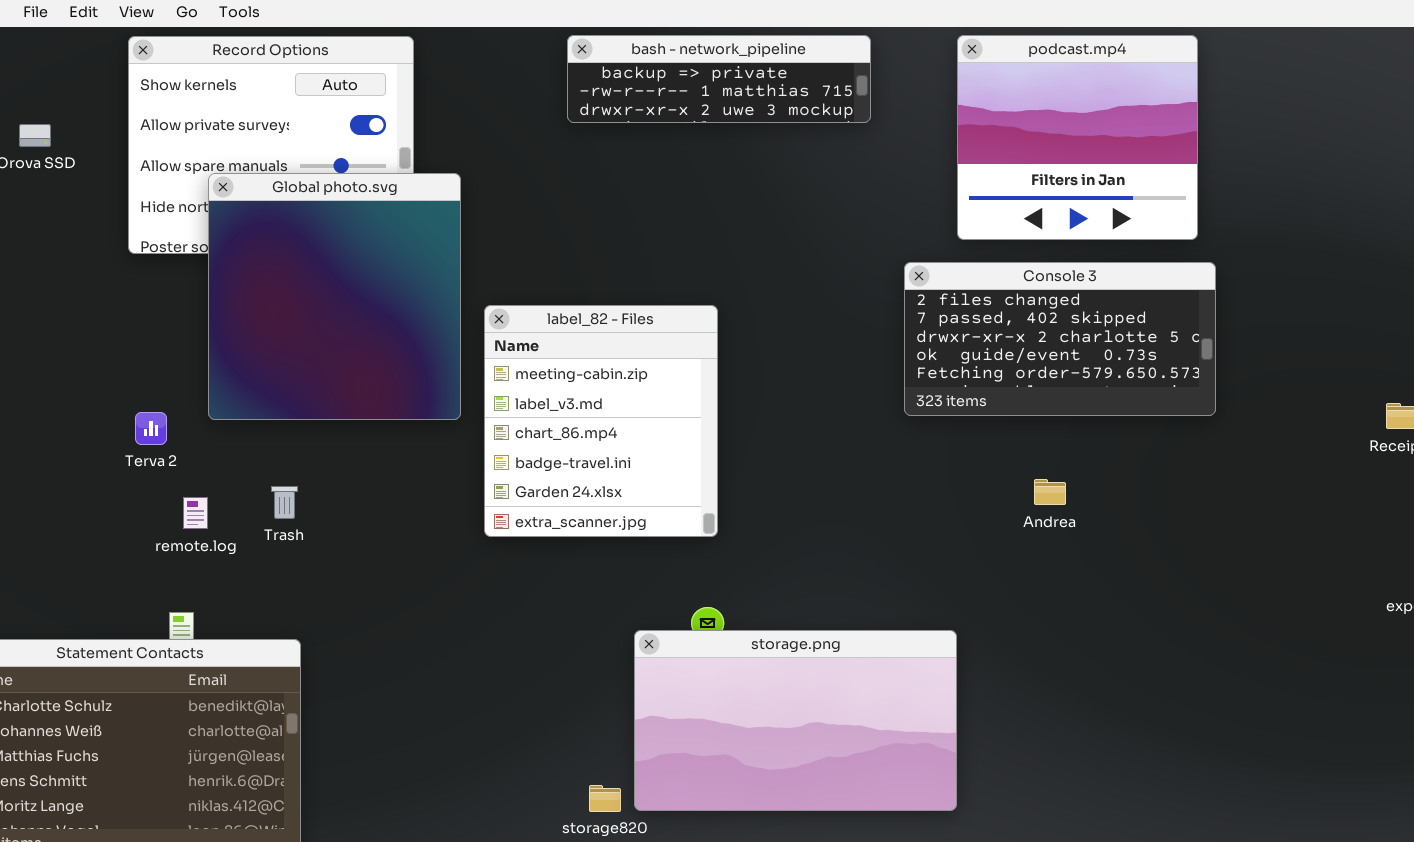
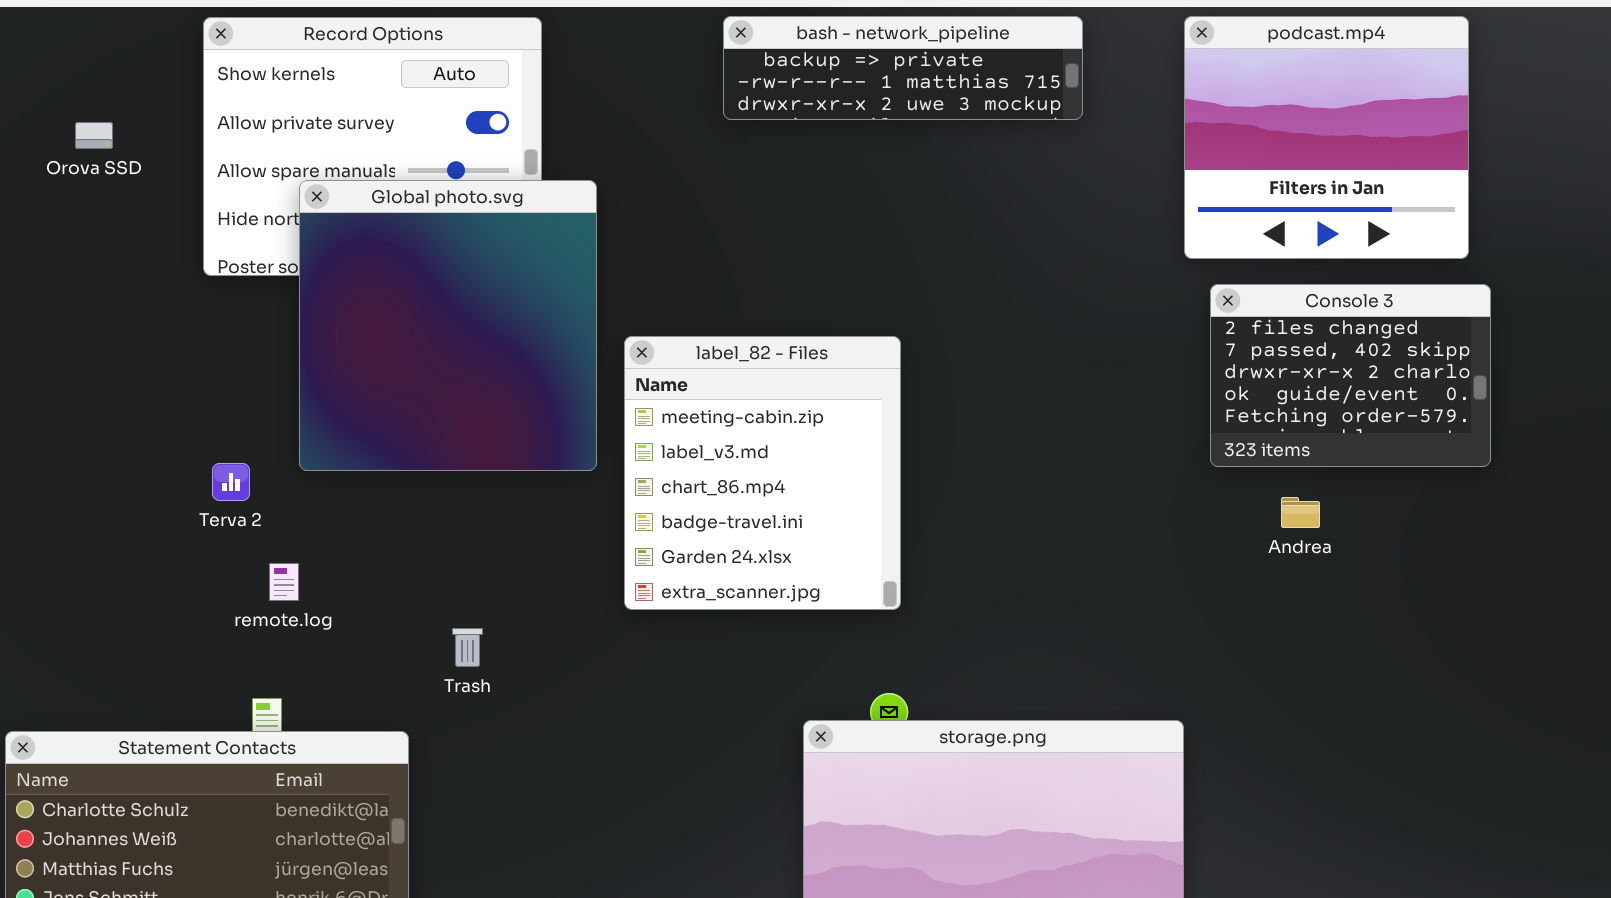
Console 3: [904,262,1216,416] -> [1210,284,1491,467], resized
Andrea: [1034,479,1066,505] -> [1281,497,1320,528], moved
Trash: [271,486,298,519] -> [452,628,483,667], moved

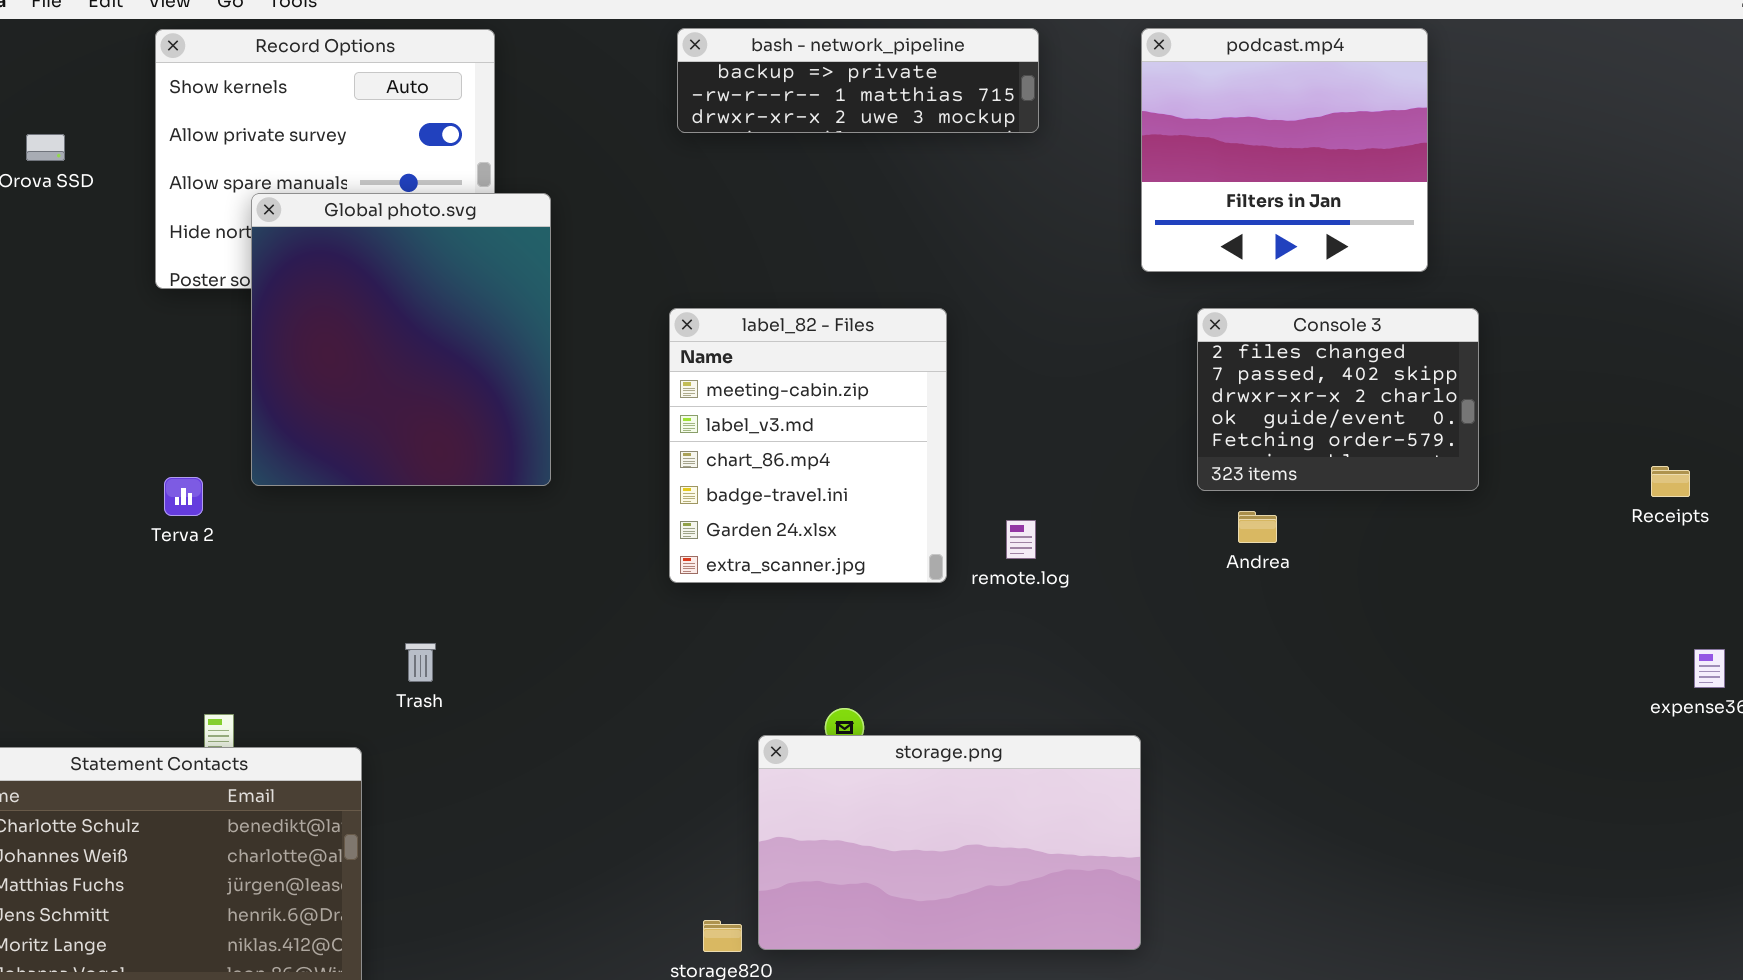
Console 3: [1210,284,1491,467] -> [1197,308,1479,491], moved
label_82 - Files: [624,336,901,610] -> [669,308,947,583], moved
remote.log: [269,563,299,601] -> [1006,520,1036,559], moved

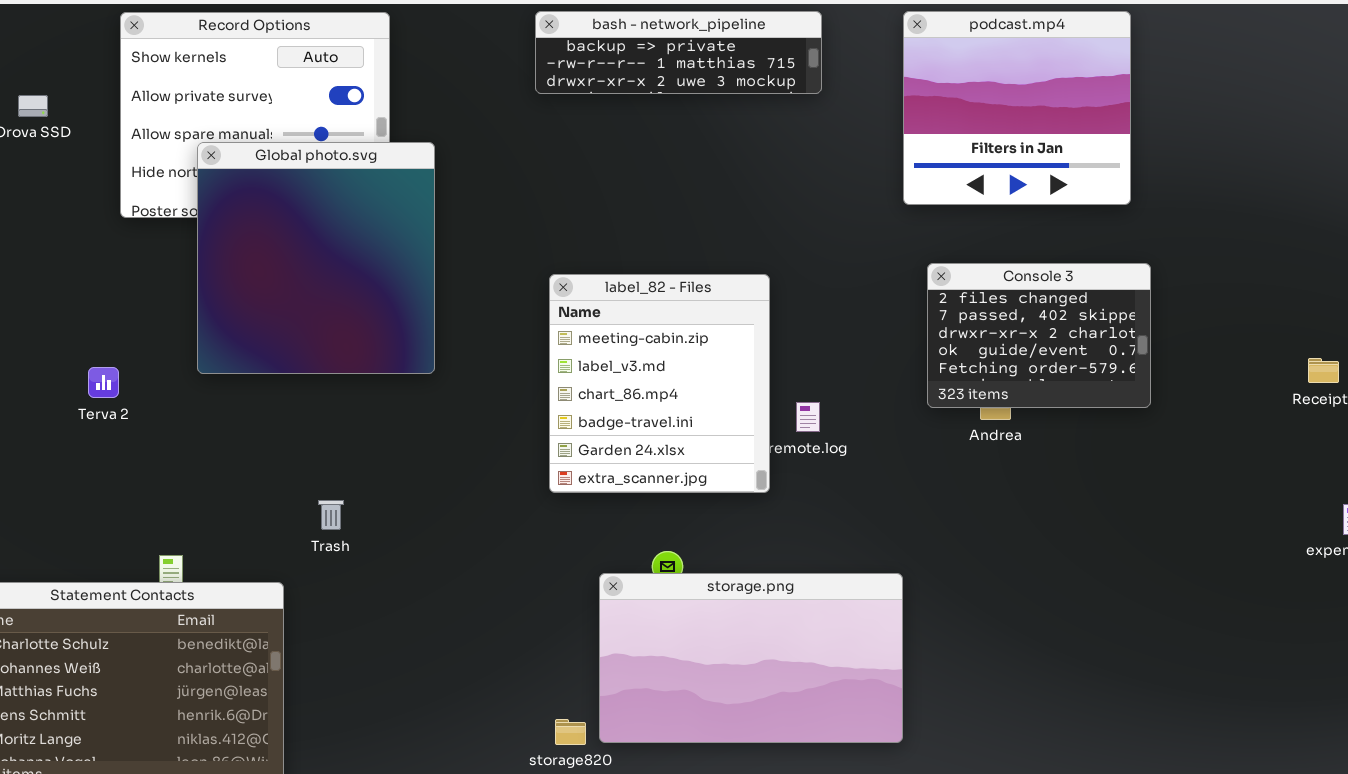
label_82 - Files: [669,308,947,583] -> [549,274,770,493], moved
Console 3: [1197,308,1479,491] -> [927,263,1151,408], moved
Terva 2: [164,477,203,516] -> [88,367,119,398], moved

